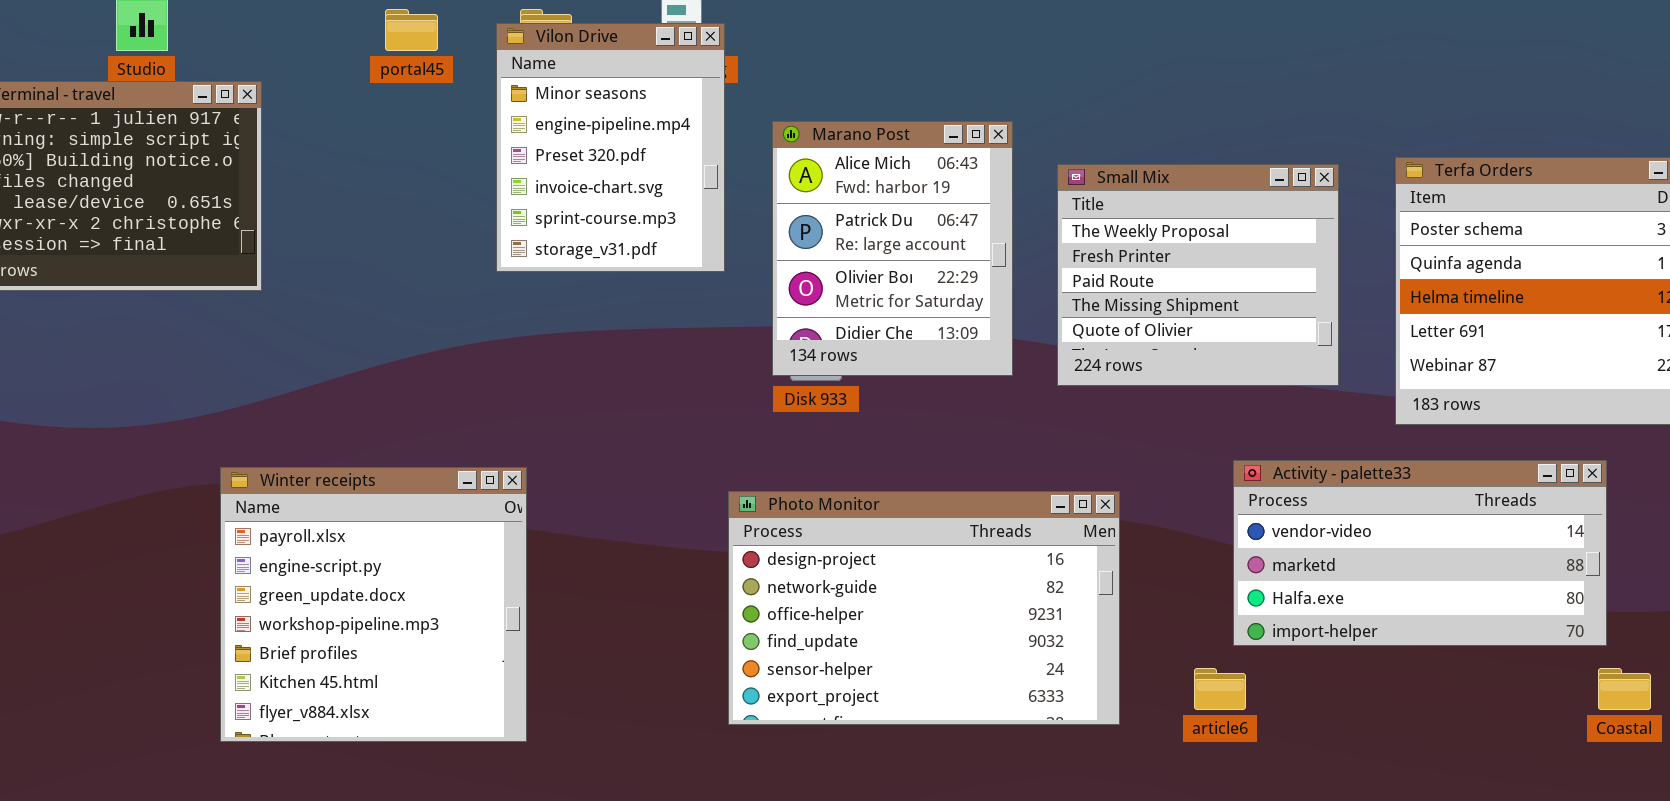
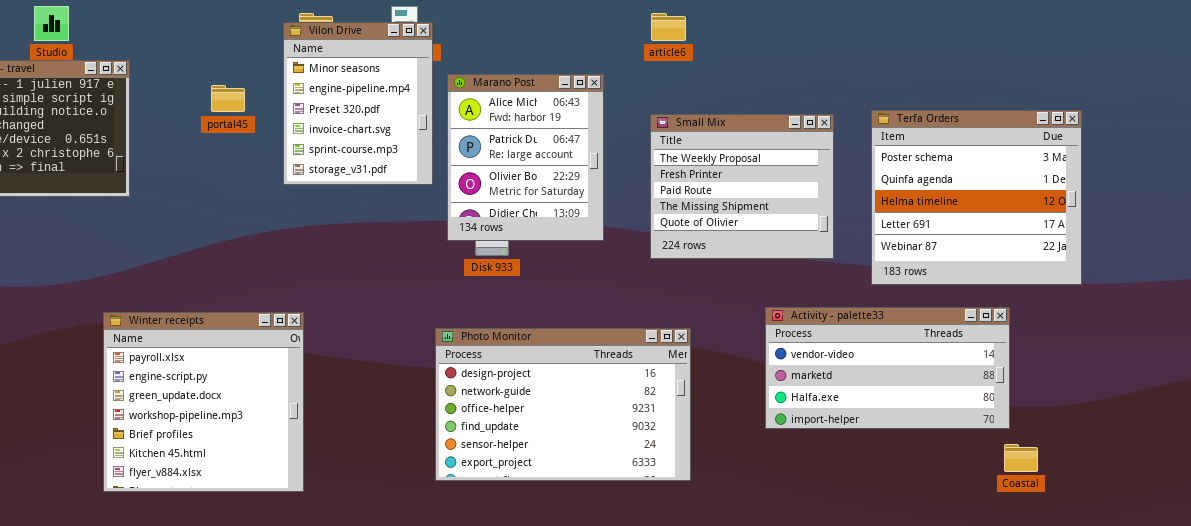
portal45: [385,9,438,51] -> [211,85,245,112], moved
Marano Post: [772,121,1013,376] -> [447,74,604,241], moved
article6: [1194,668,1246,710] -> [651,13,686,41], moved

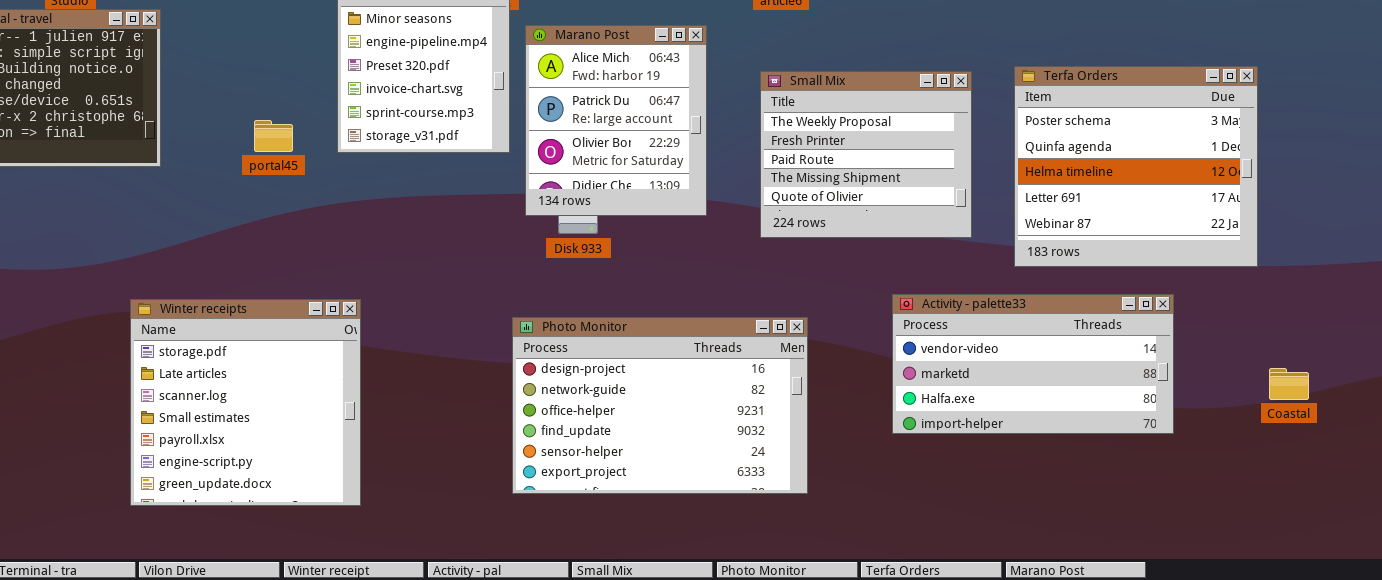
portal45: [211,85,245,112] -> [254,120,293,152], moved
Winter receipts: [103,312,304,492] -> [130,299,361,506], scrolled up 4 rows
Coastal: [1004,444,1038,472] -> [1269,368,1309,400], moved

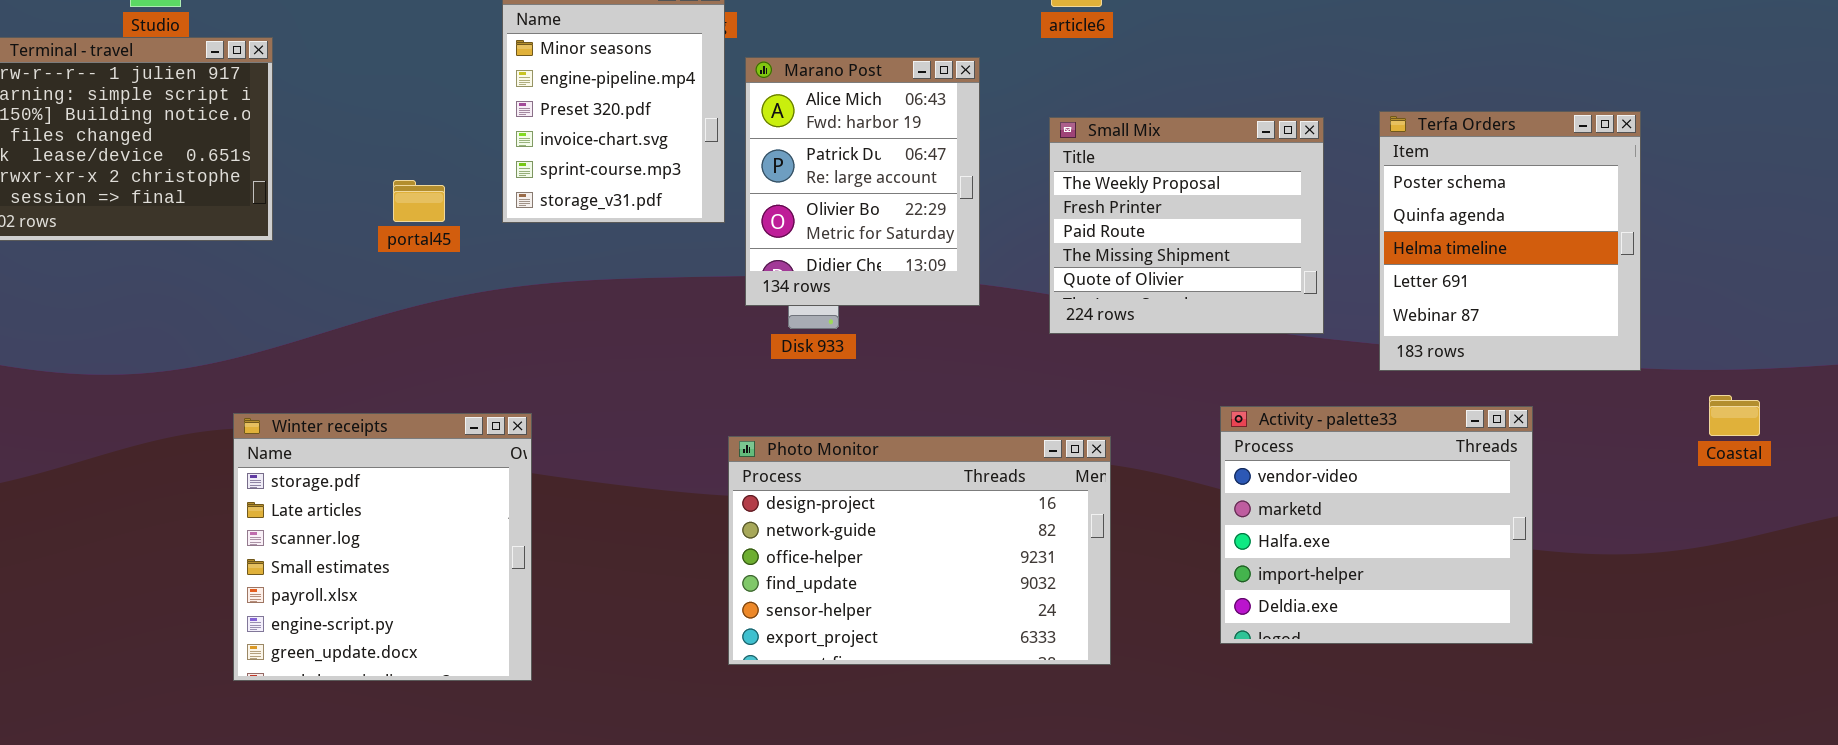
Terfa Orders: [1014,66,1258,267] -> [1379,111,1641,371], resized
Activity - palette33: [892,294,1174,434] -> [1220,406,1533,644], resized
Coastal: [1269,368,1309,400] -> [1709,395,1760,436], moved

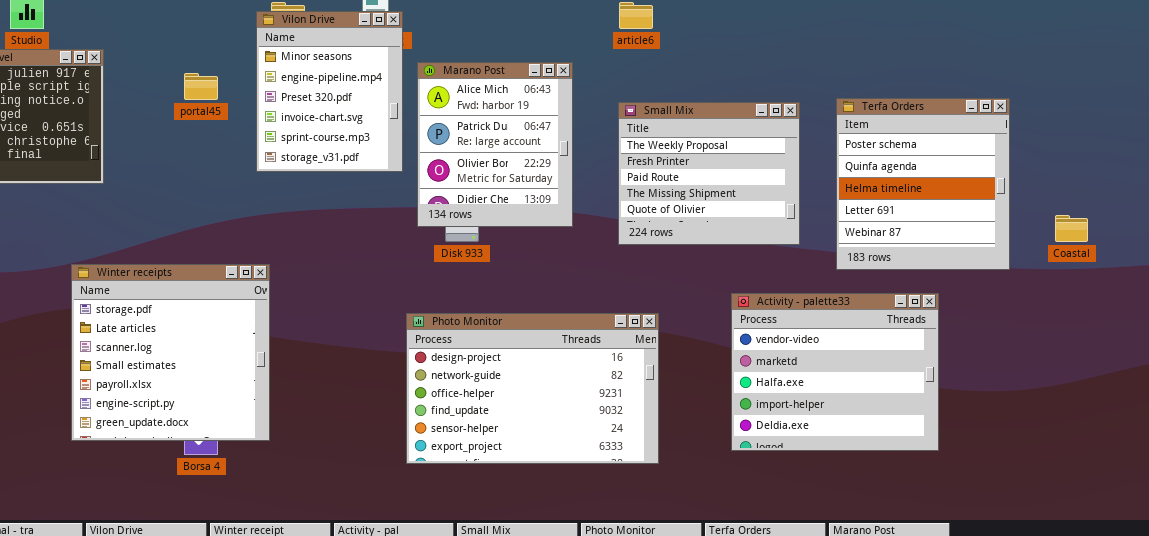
portal45: [393,180,445,222] -> [184,73,218,100], moved
Coastal: [1709,395,1760,436] -> [1055,215,1088,242], moved
Winter receipts: [233,413,532,681] -> [71,264,270,441], moved

